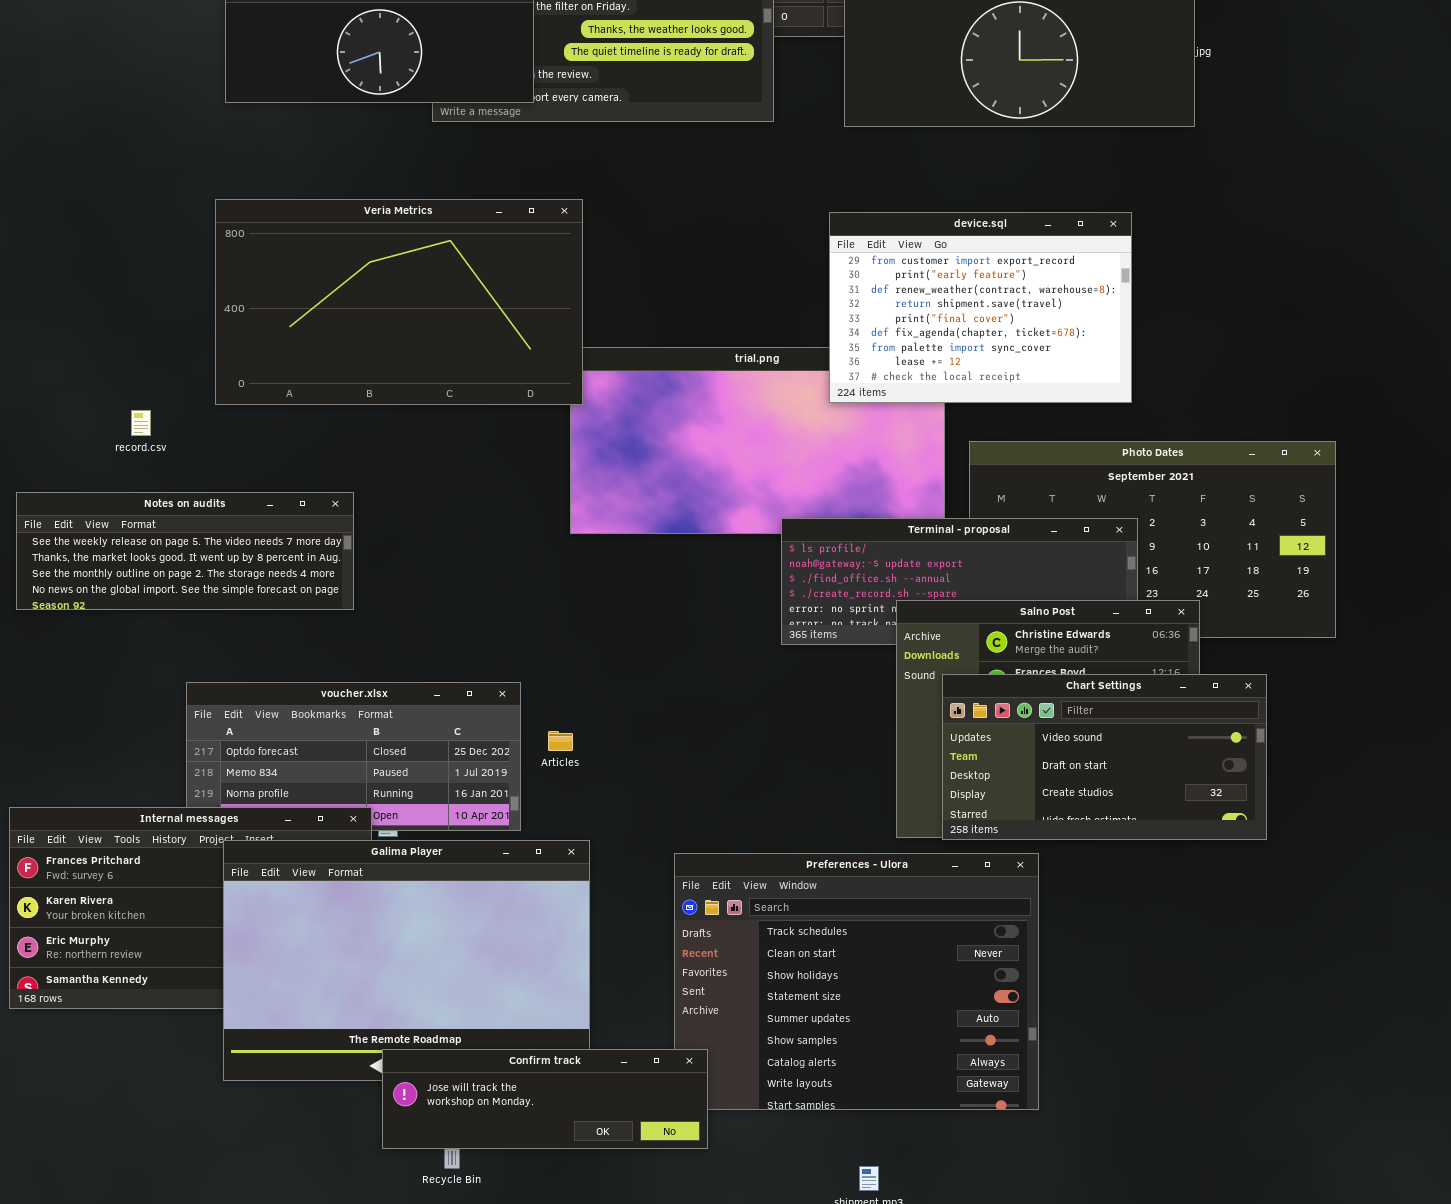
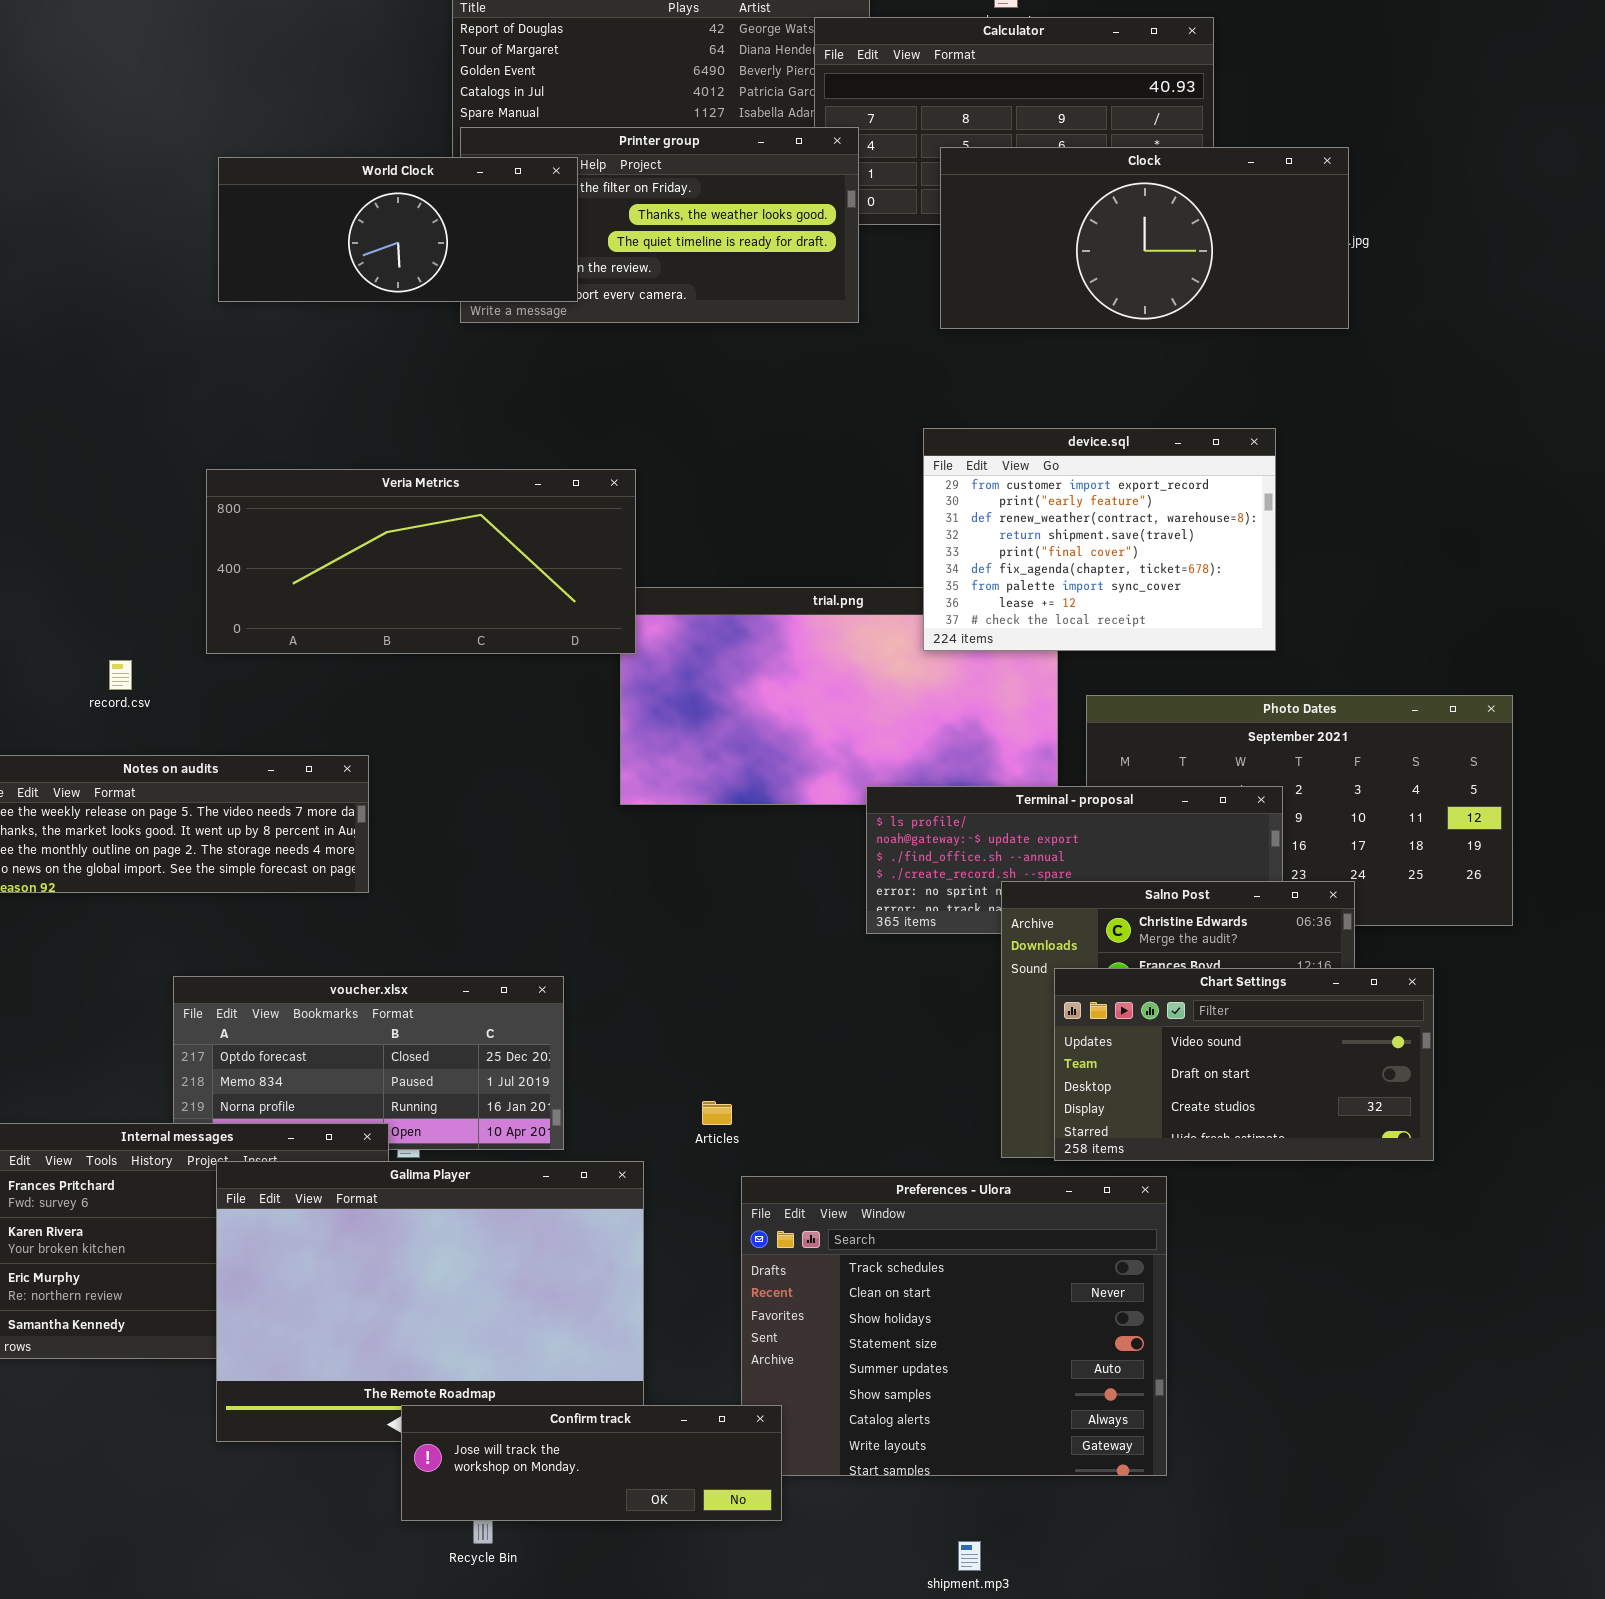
Veria Metrics: [215,199,583,405] -> [206,469,636,654], resized
Articles: [548,731,573,751] -> [702,1101,732,1125], moved

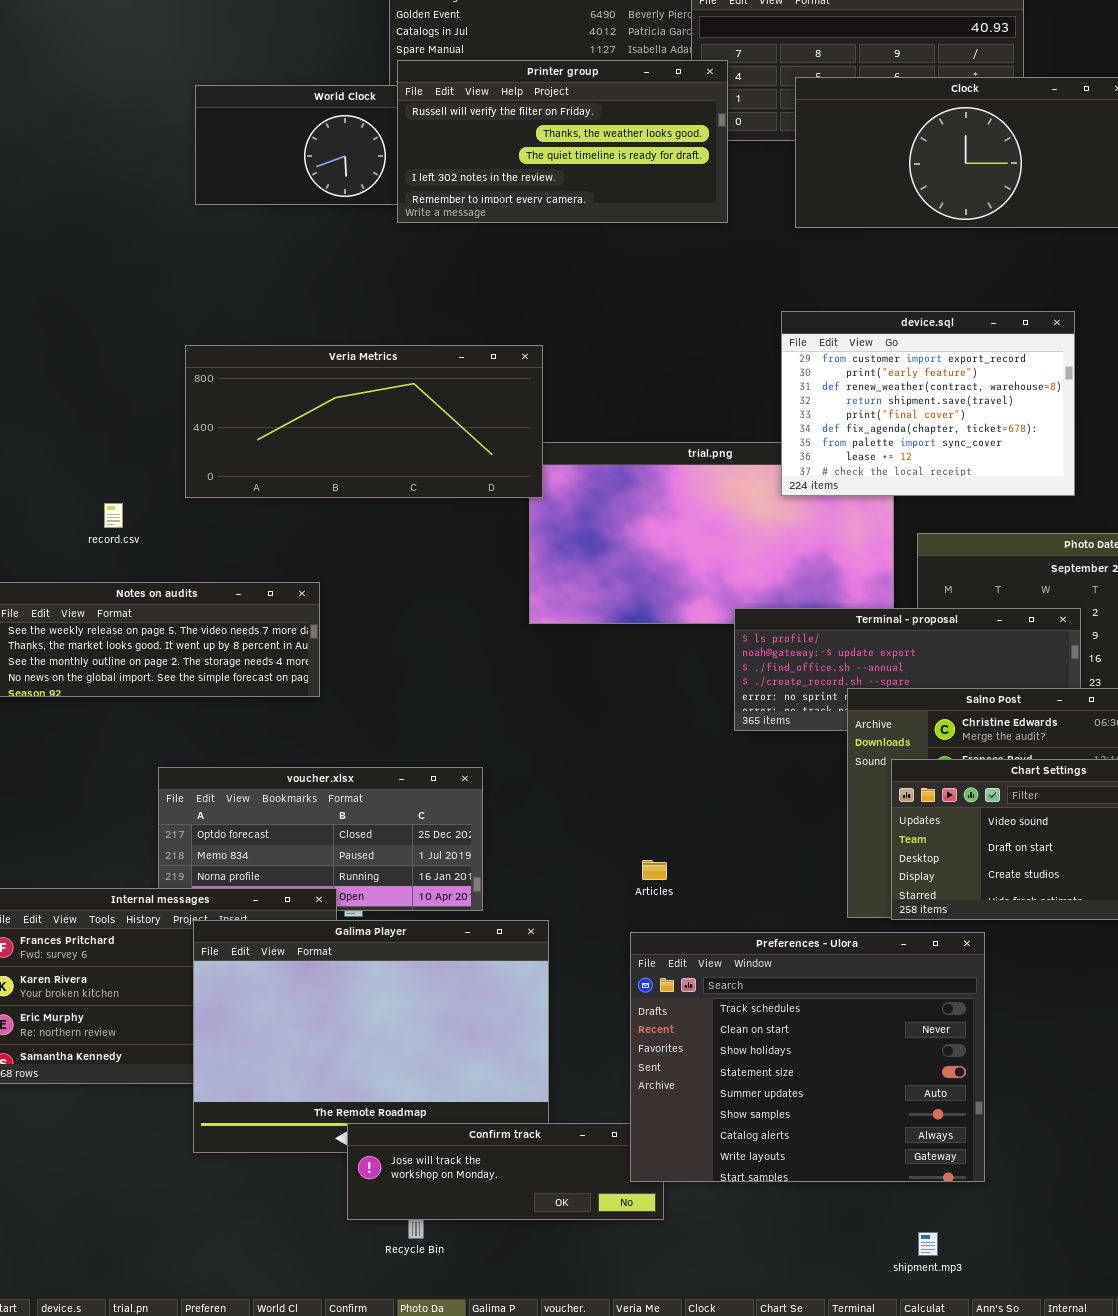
Printer group: [460,127,859,323] -> [397,60,728,223], raised
Articles: [702,1101,732,1125] -> [642,860,667,880], moved
Preferences - Ulora: [741,1176,1167,1476] -> [630,932,985,1182], raised
shipment.mp3: [958,1541,981,1571] -> [918,1232,938,1256], moved

